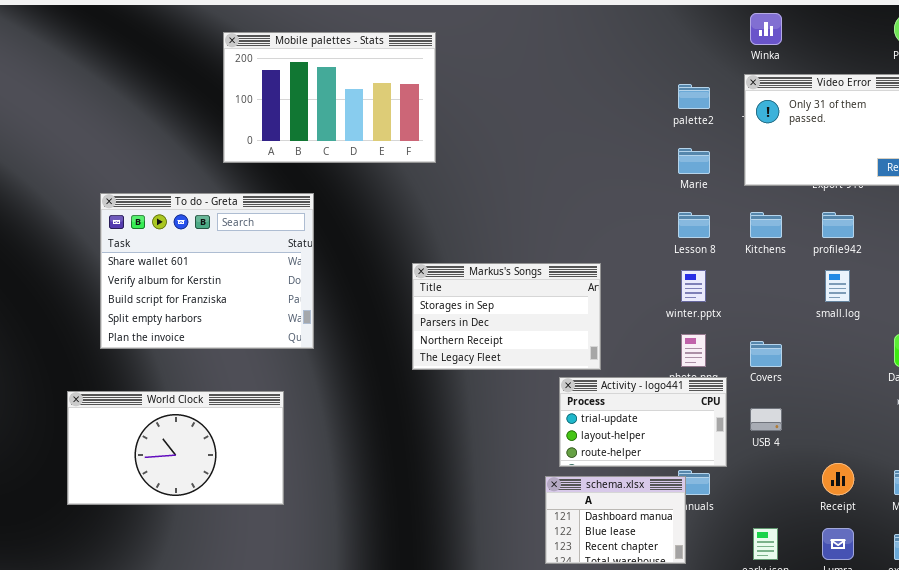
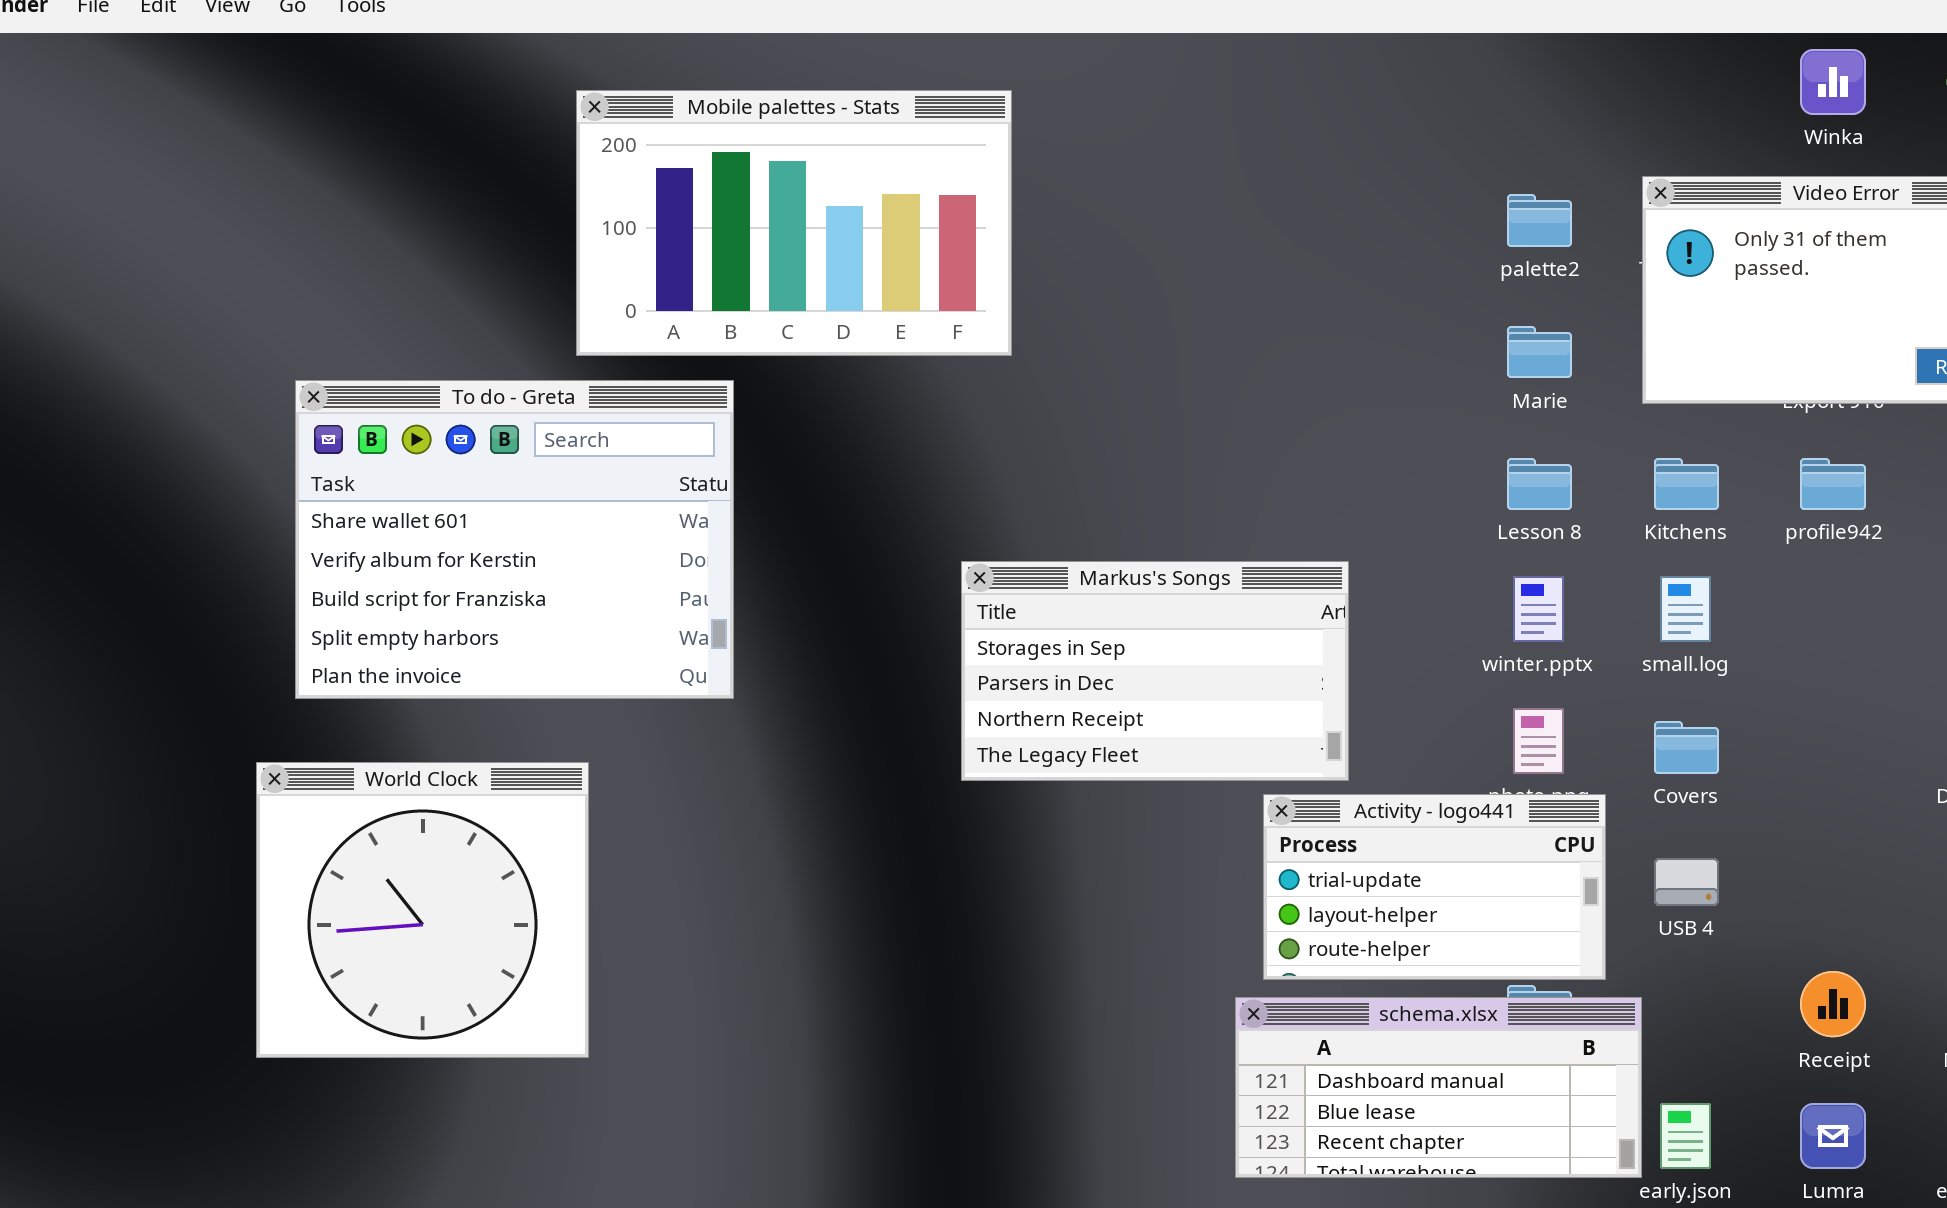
Winka: [750,13,782,45] -> [1800,49,1866,115], moved
To do - Greta: [100,193,314,349] -> [295,380,734,699], moved
small.log: [825,270,850,302] -> [1660,576,1711,642], moved
World Clock: [67,391,284,505] -> [256,762,589,1058], resized
schema.xlsx: [545,476,686,564] -> [1235,997,1642,1178], resized

